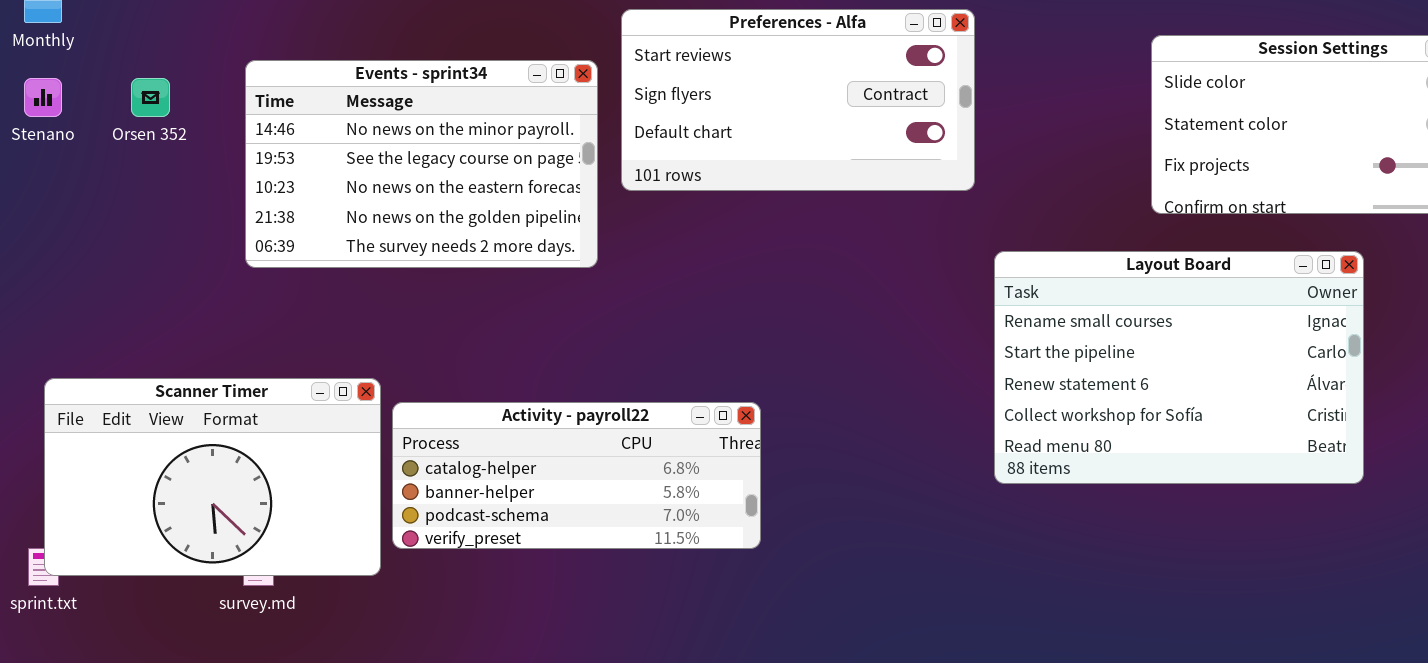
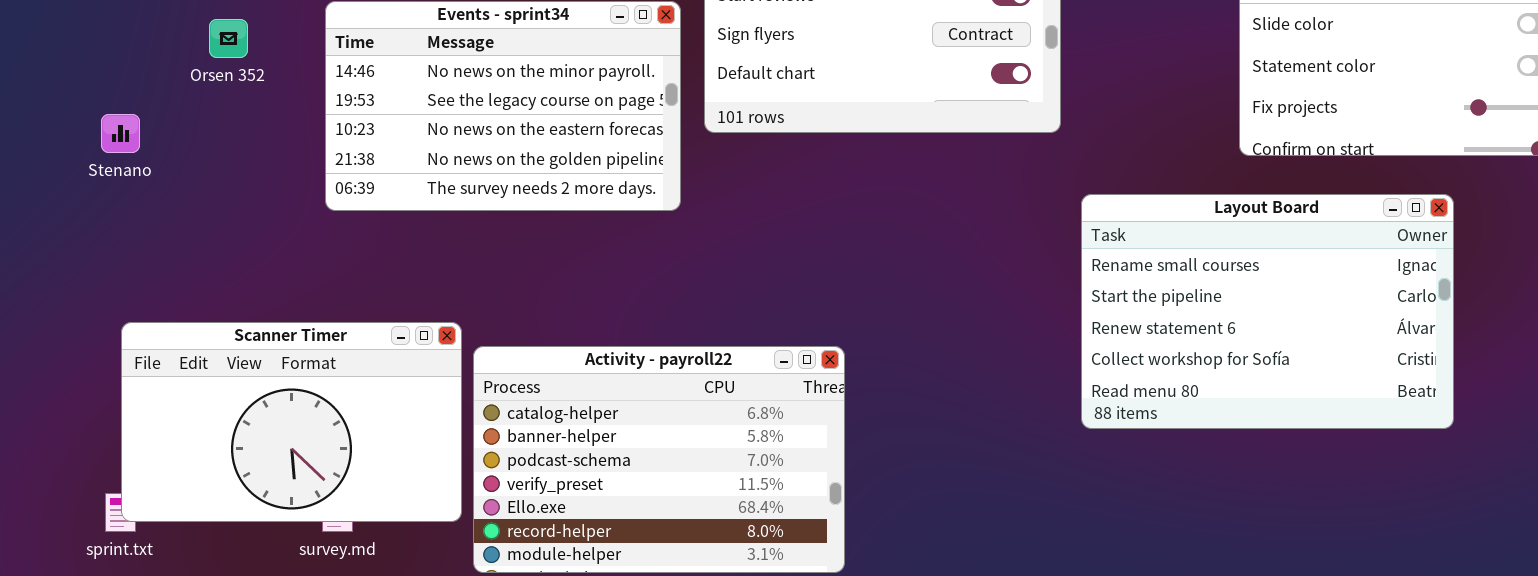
Stenano: [24,78,62,117] -> [101,114,140,153], moved
Activity - payroll22: [392,402,761,549] -> [473,346,845,573], resized

